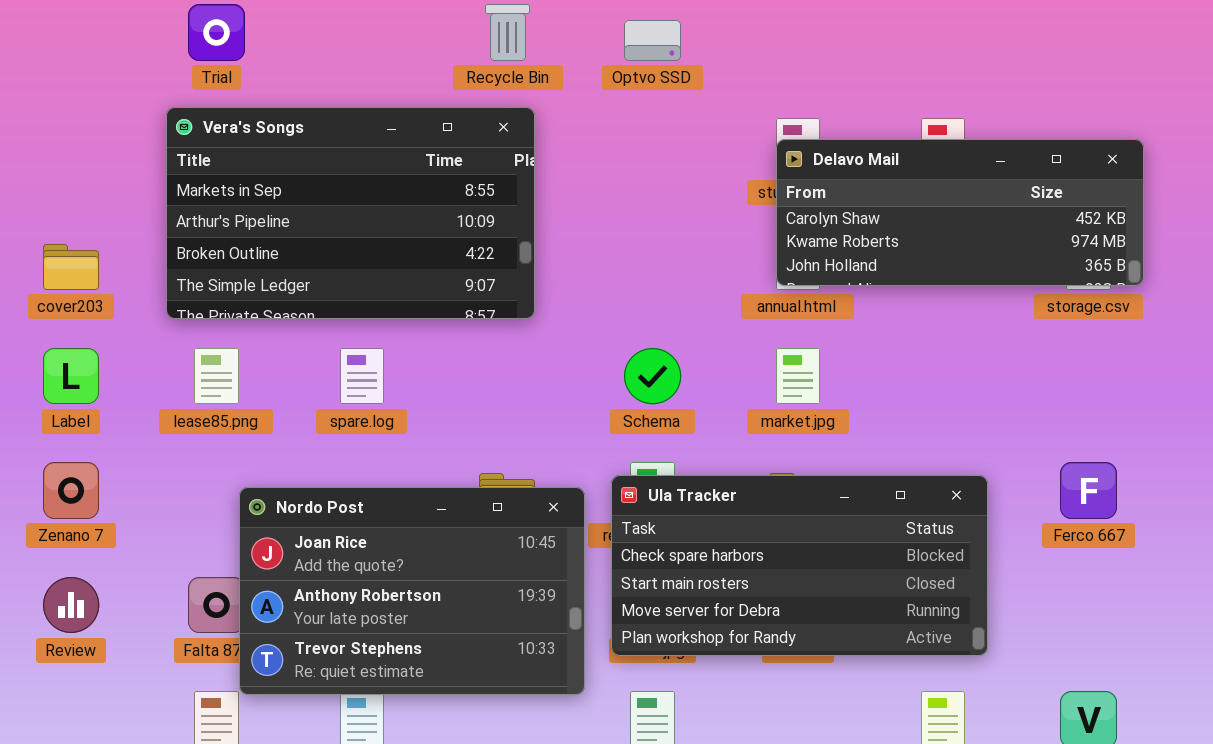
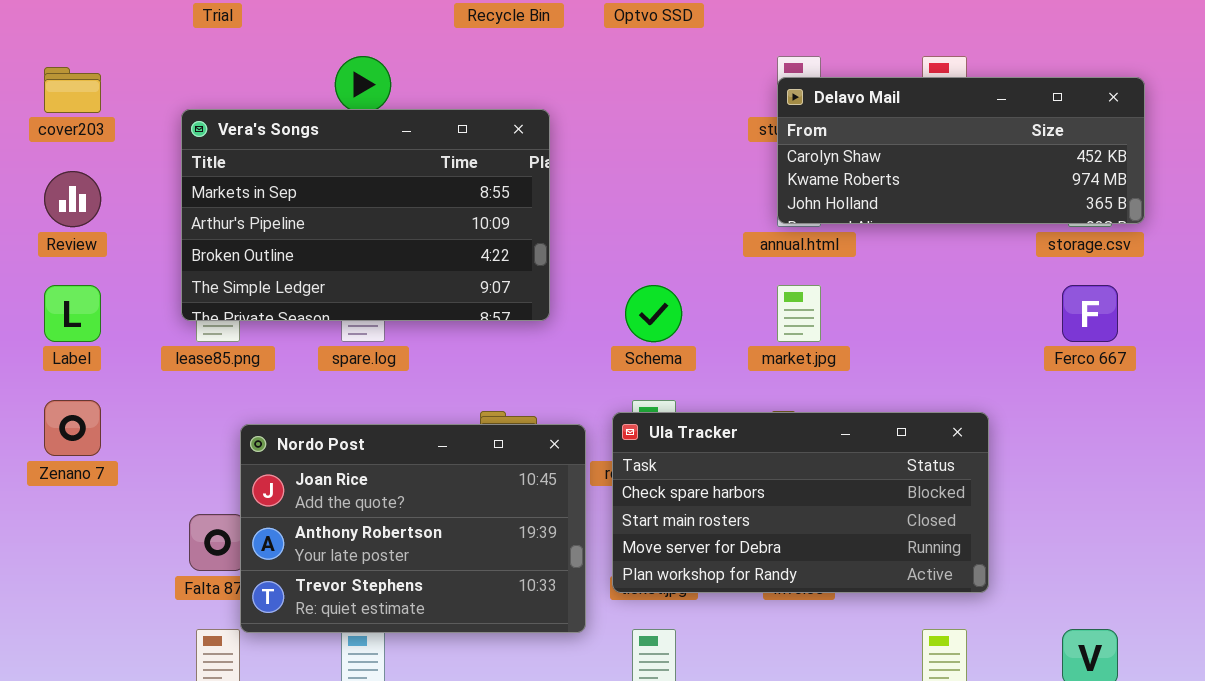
Vera's Songs: [166,107,535,319] -> [181,109,550,321], moved
cover203: [43,244,99,290] -> [44,67,101,113], moved
Ferco 667: [1060,462,1117,519] -> [1062,285,1118,342], moved
Review: [43,577,99,633] -> [44,171,101,227], moved

